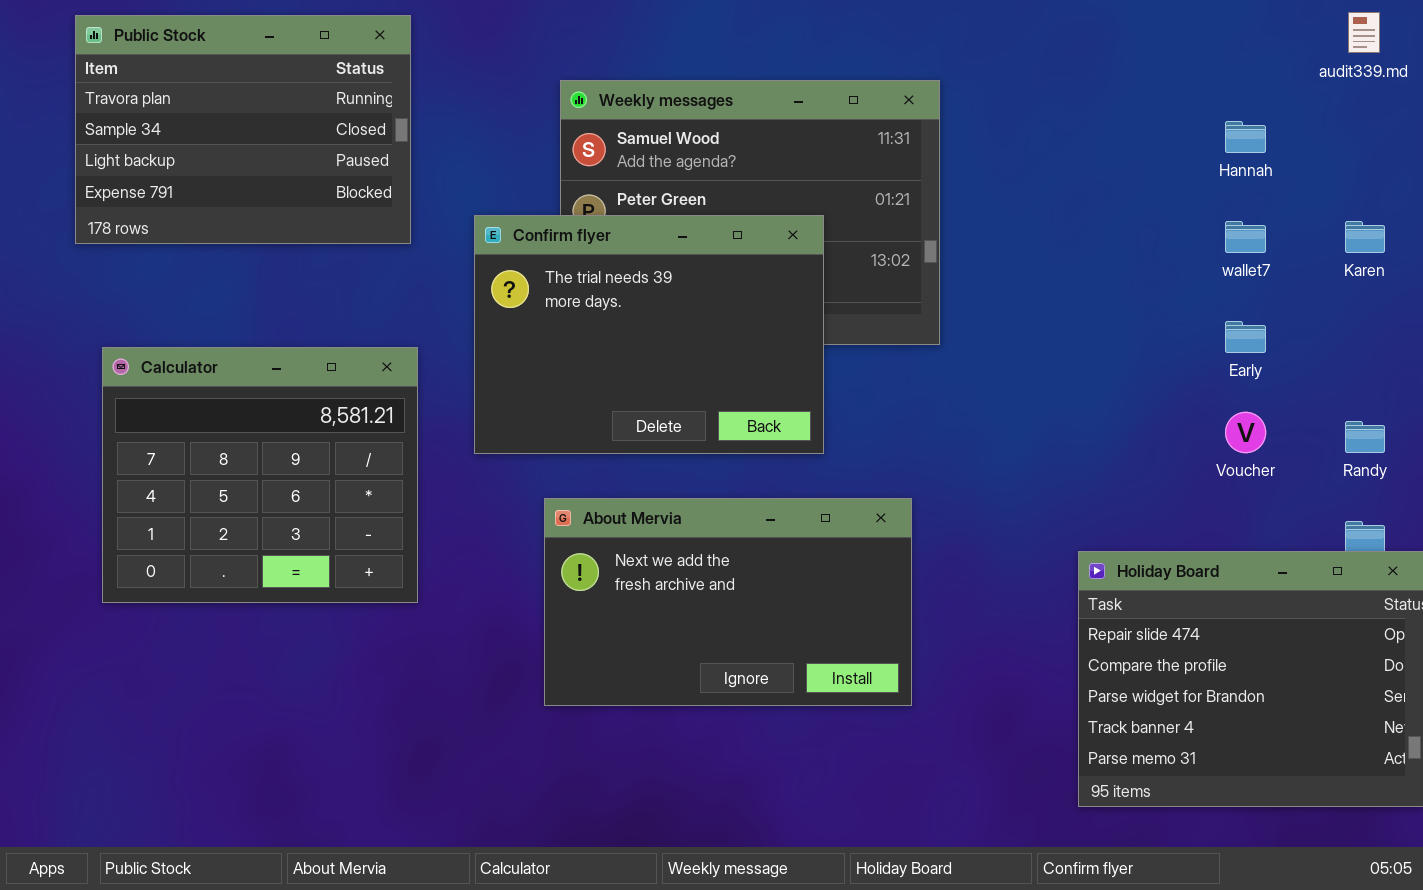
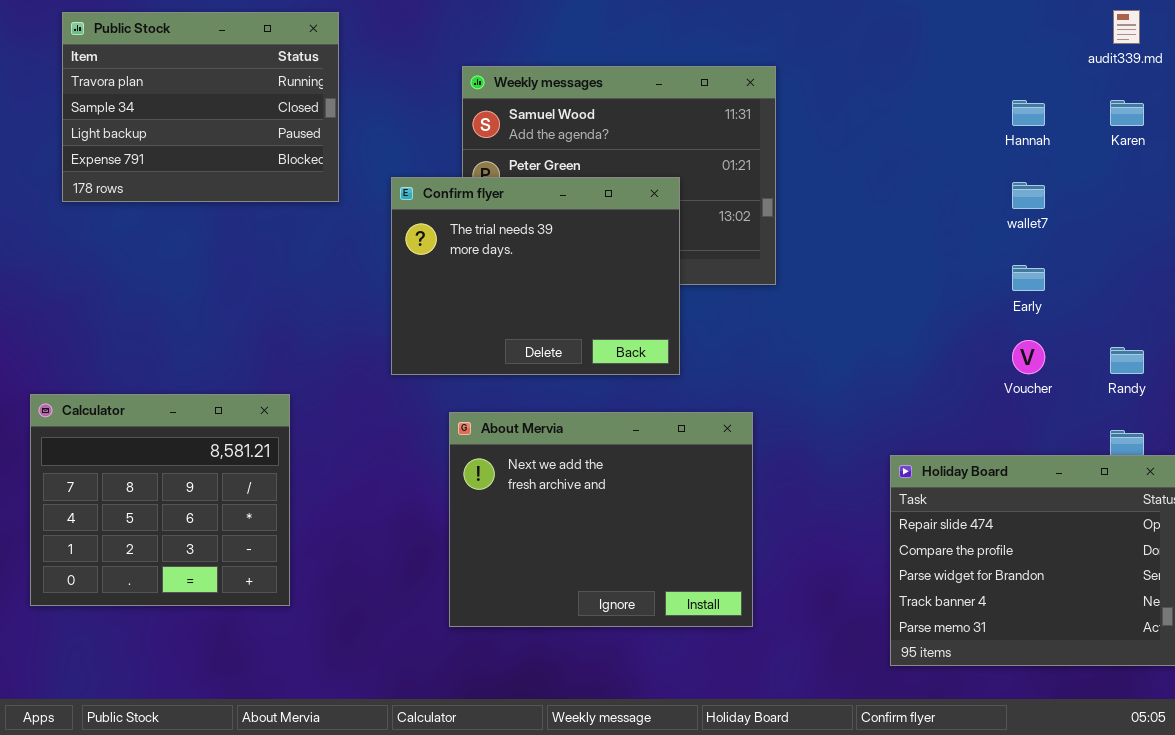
Karen: [1345,221,1385,253] -> [1110,100,1144,126], moved
Calculator: [102,347,418,603] -> [30,394,290,606], moved
About Mervia: [544,498,912,706] -> [449,412,753,627], resized

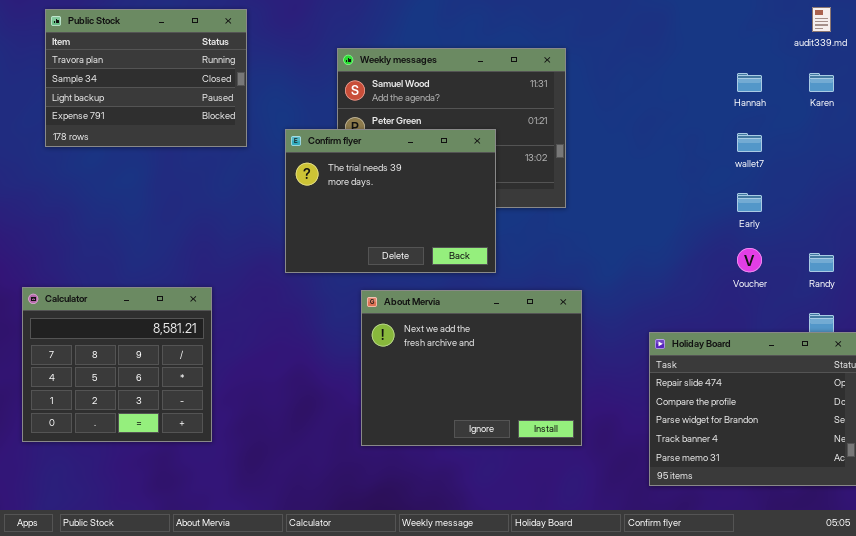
About Mervia: [449,412,753,627] -> [361,290,582,446], moved

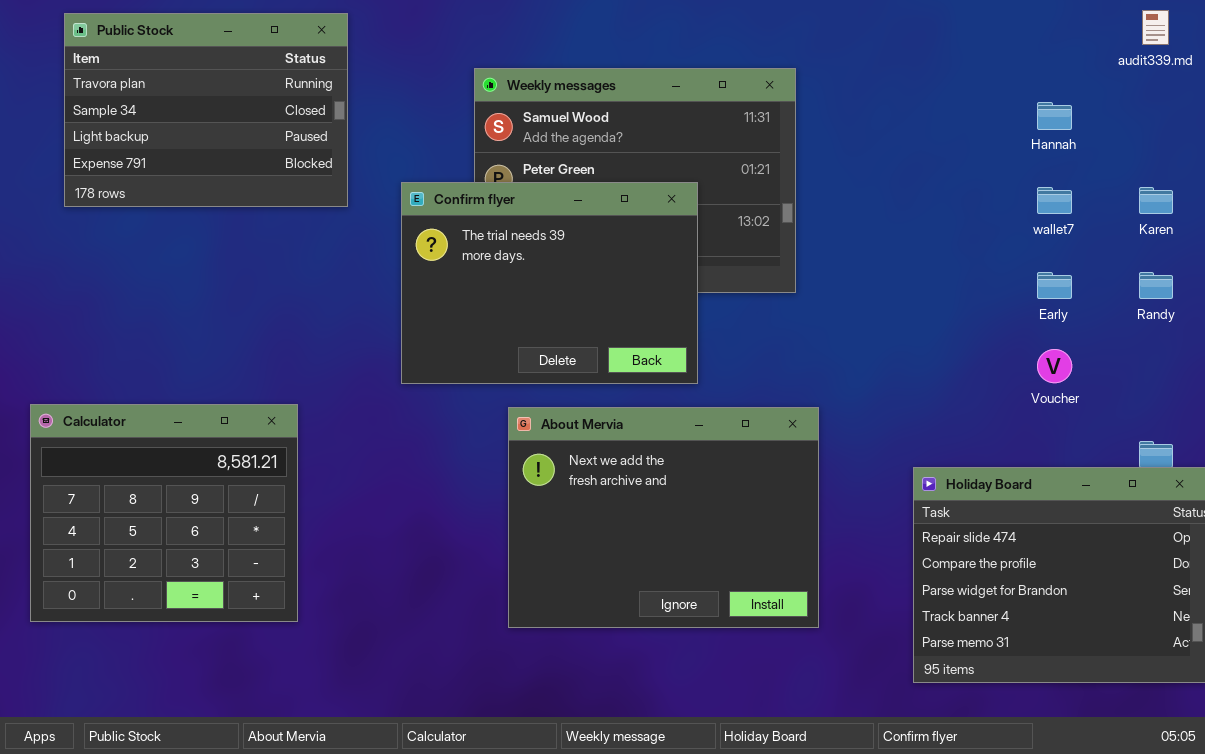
Karen: [809,73,834,92] -> [1139,187,1173,214], moved
Randy: [809,253,834,272] -> [1139,272,1173,299], moved

